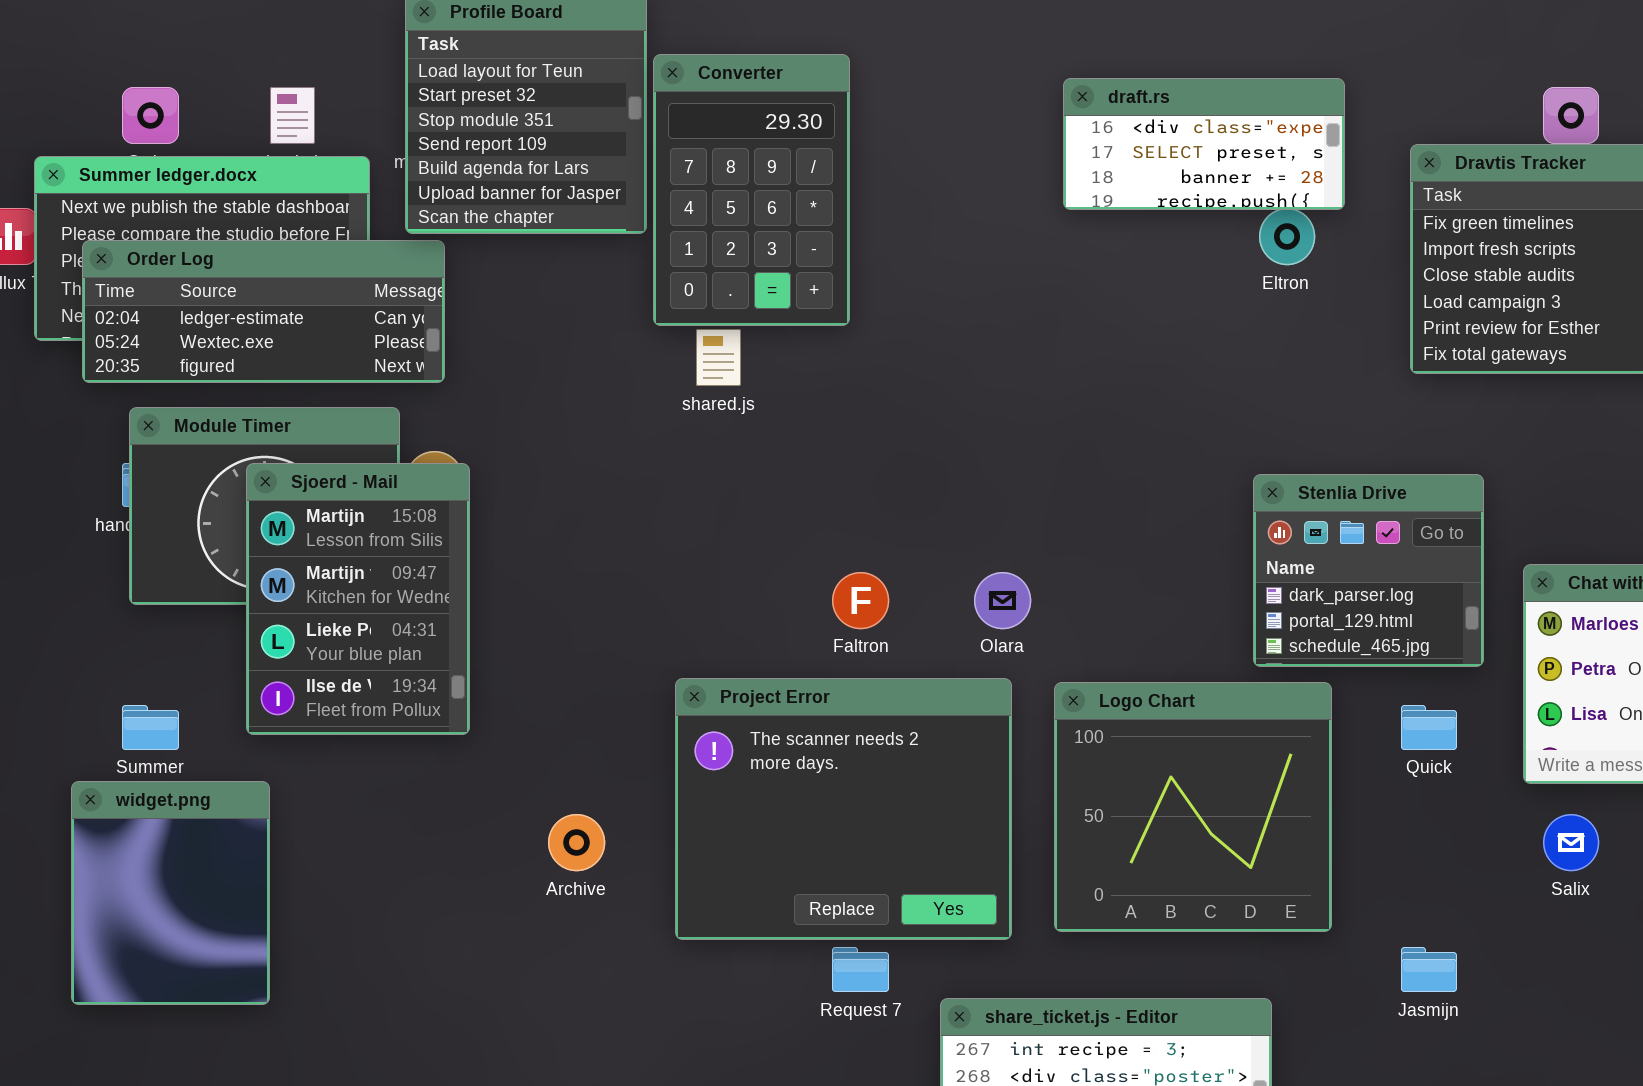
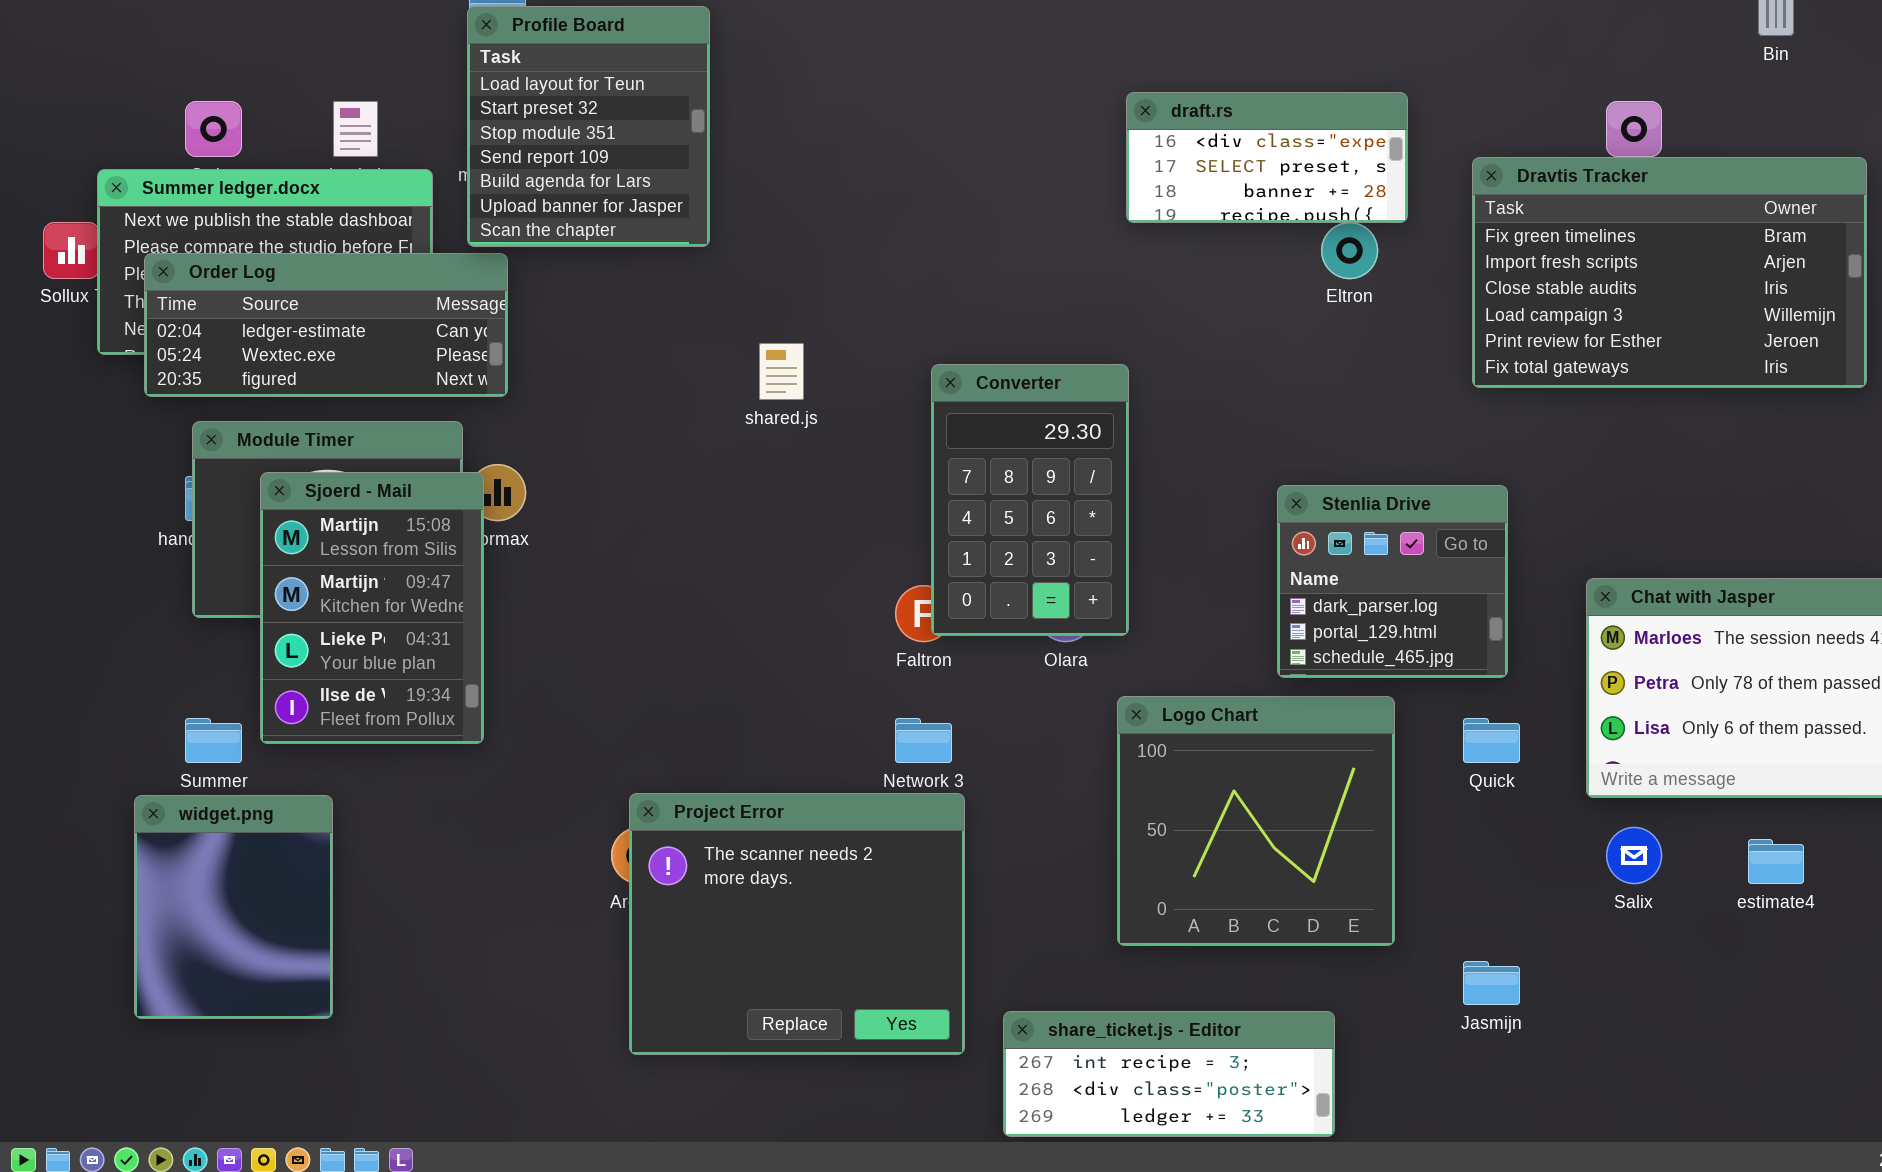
Converter: [653,54,850,326] -> [931,364,1129,636], moved
Sjoerd - Mail: [246,463,470,735] -> [260,472,484,744], moved
Stenlia Drive: [1253,474,1484,667] -> [1277,485,1508,678], moved
Project Error: [675,678,1012,940] -> [629,793,965,1055], moved

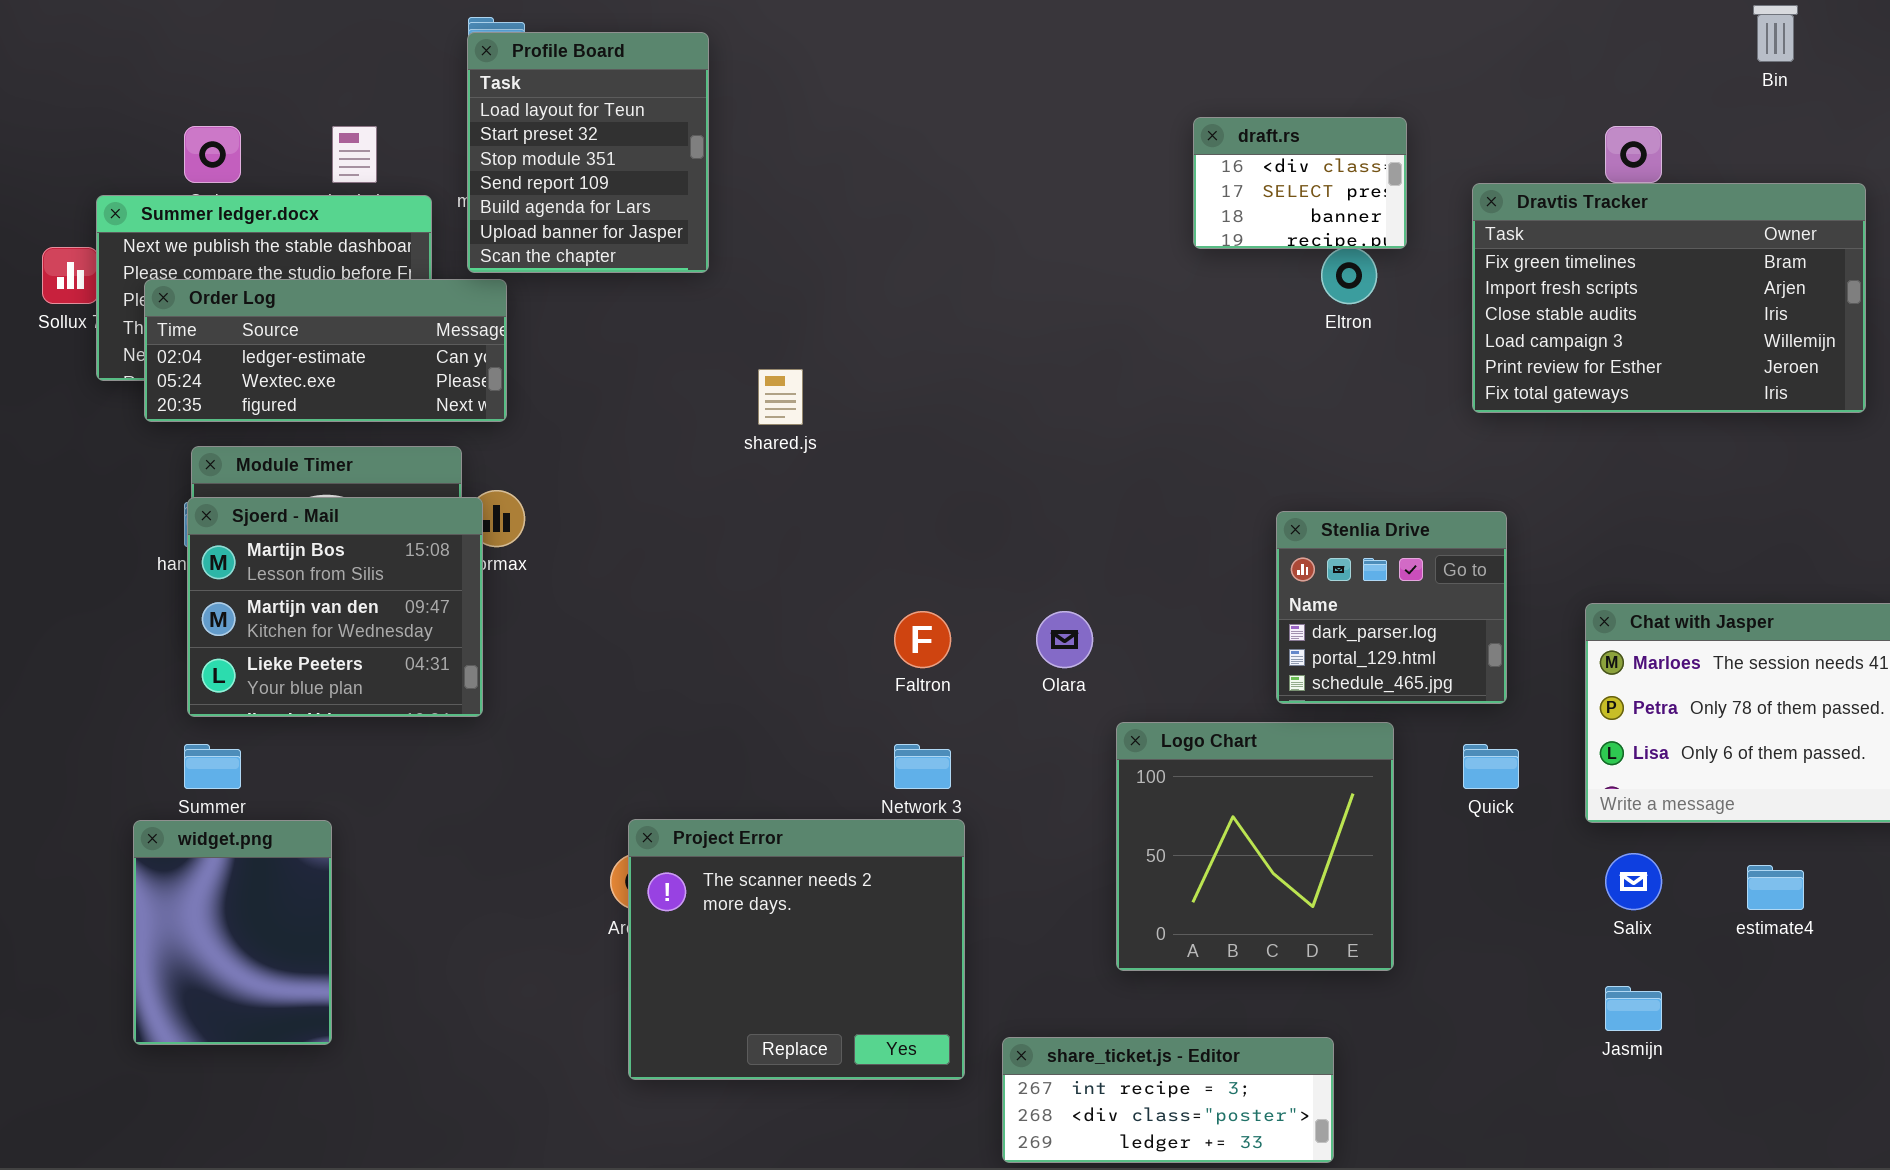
draft.rs: [1126,92,1408,223] -> [1193,117,1407,249], resized
Converter: [931,364,1129,636] -> none, closed
Sjoerd - Mail: [260,472,484,744] -> [187,497,483,717], resized
Jasmijn: [1463,961,1520,1005] -> [1605,986,1662,1031], moved

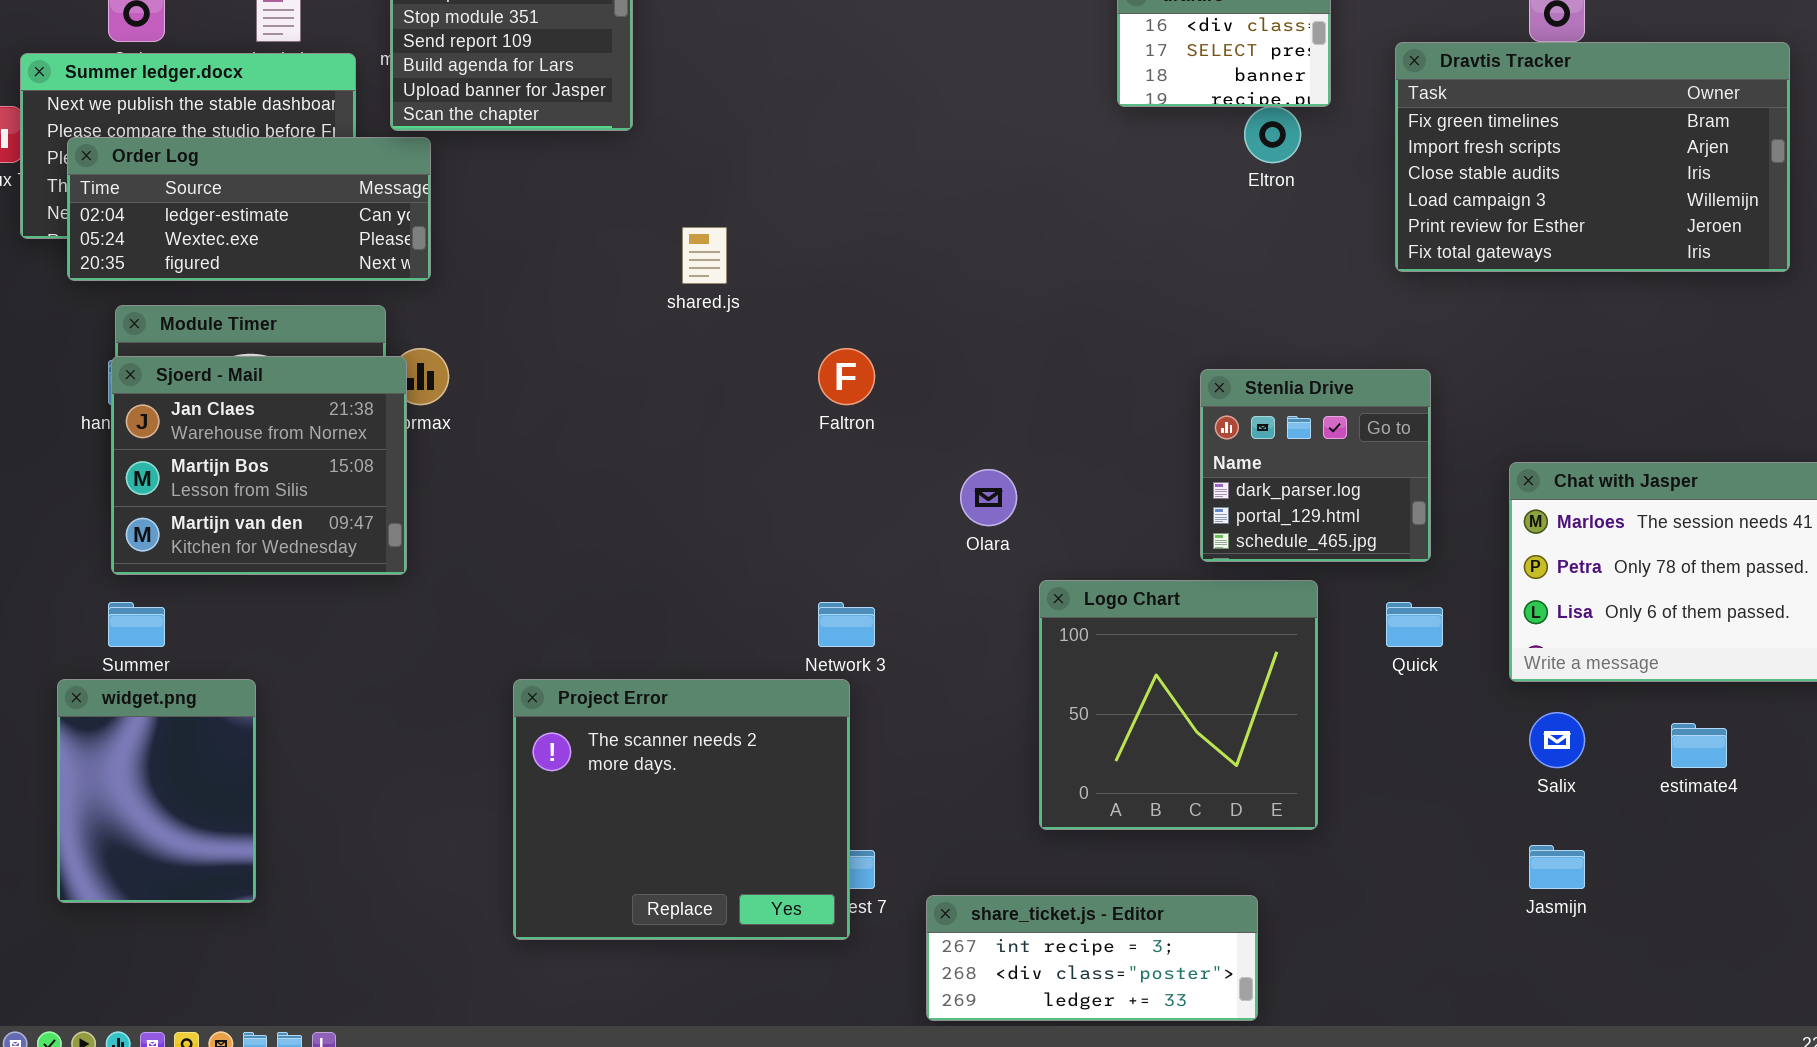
Sjoerd - Mail: [187,497,483,717] -> [111,356,407,575], scrolled up 1 row
Faltron: [894,611,951,668] -> [818,348,875,405], moved
Project Error: [628,819,965,1080] -> [513,679,850,940], moved

